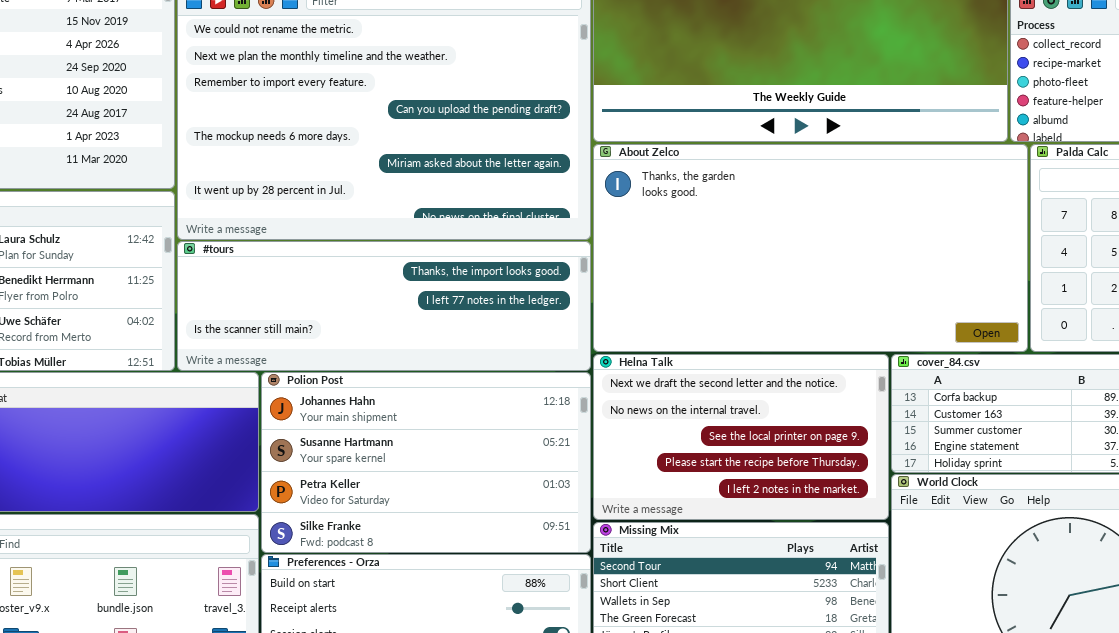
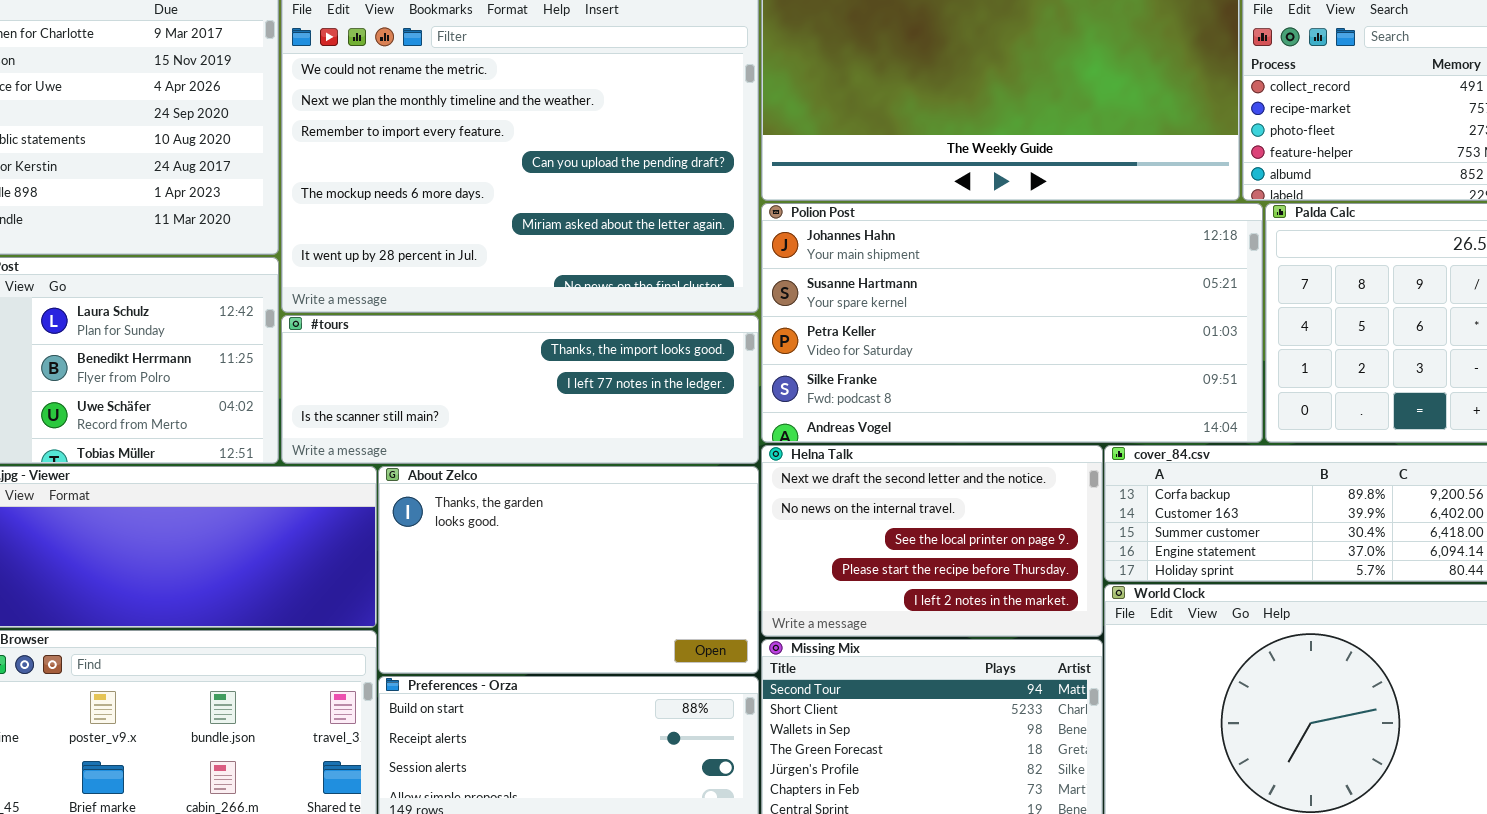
About Zelco: [593,144,1028,352] -> [378,466,759,674], moved, resized
Polion Post: [261,372,591,553] -> [761,203,1263,443], moved, resized

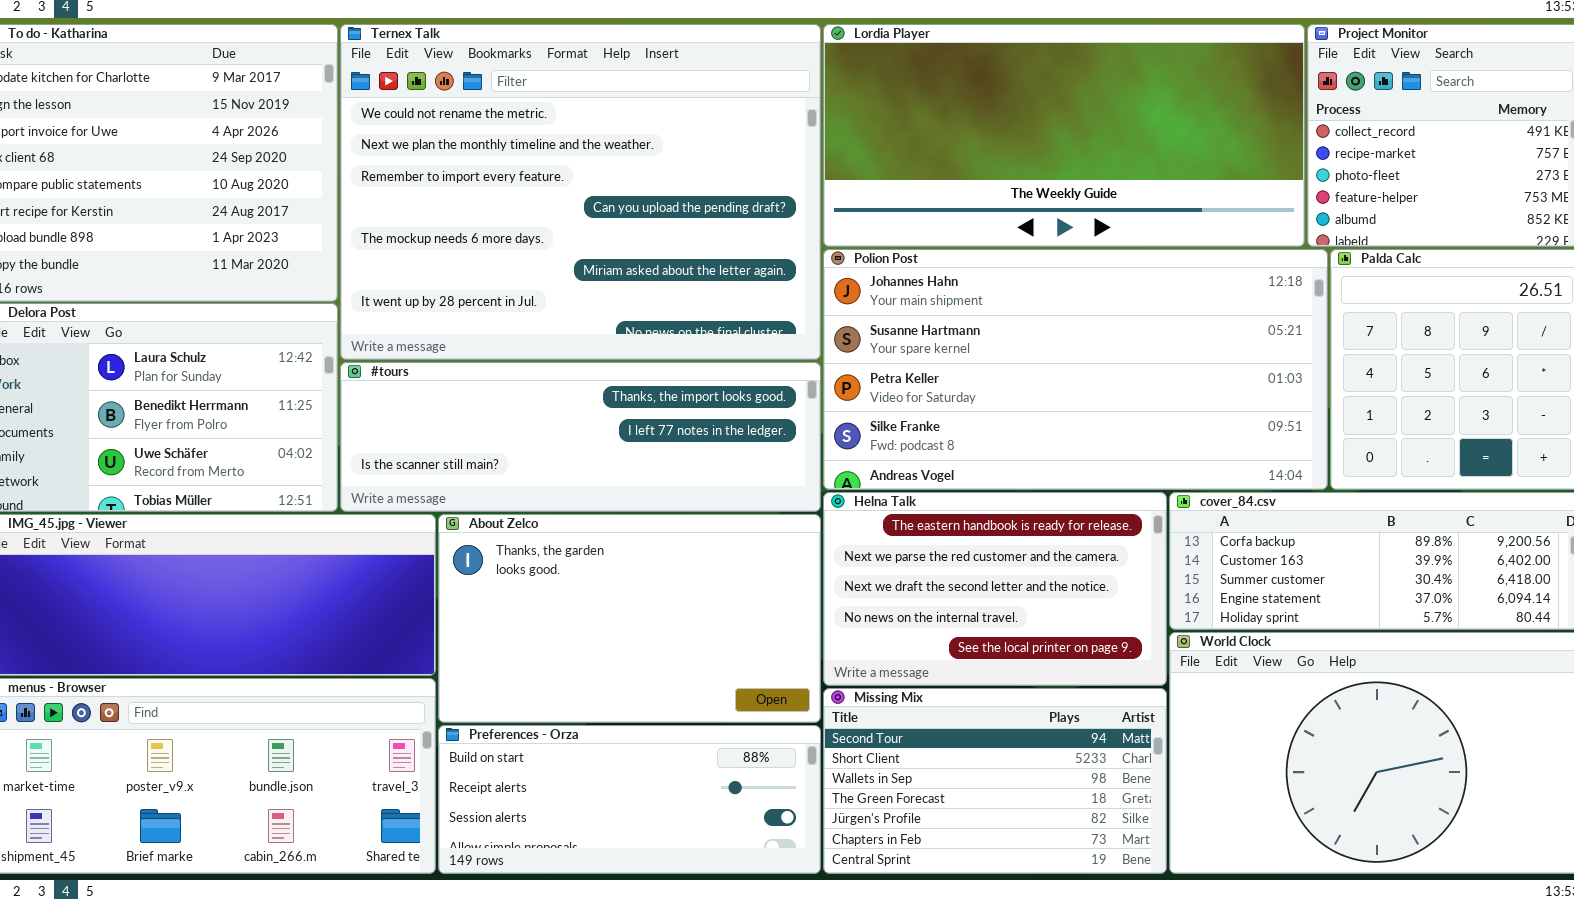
Helna Talk: [761,445,1103,637] -> [823,492,1167,686], scrolled up 2 rows

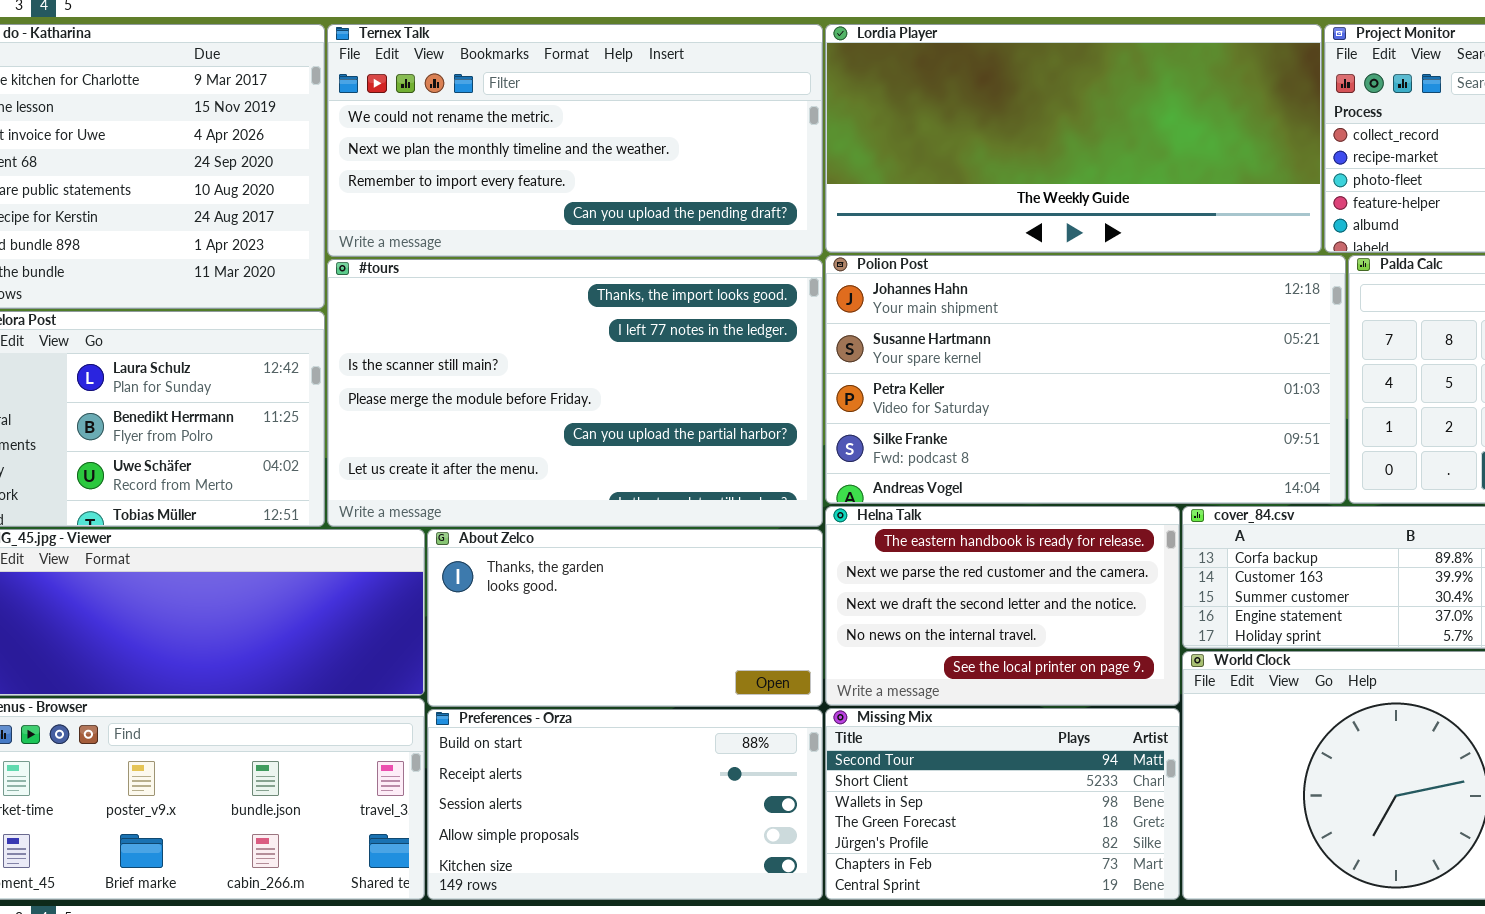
Ternex Talk: [340,24,821,360] -> [327,24,823,257], resized
#tours: [340,362,821,512] -> [327,259,823,527], resized
About Zelco: [438,514,821,723] -> [427,529,823,707], resized
Preferences - Orza: [438,725,821,874] -> [427,709,823,900], resized

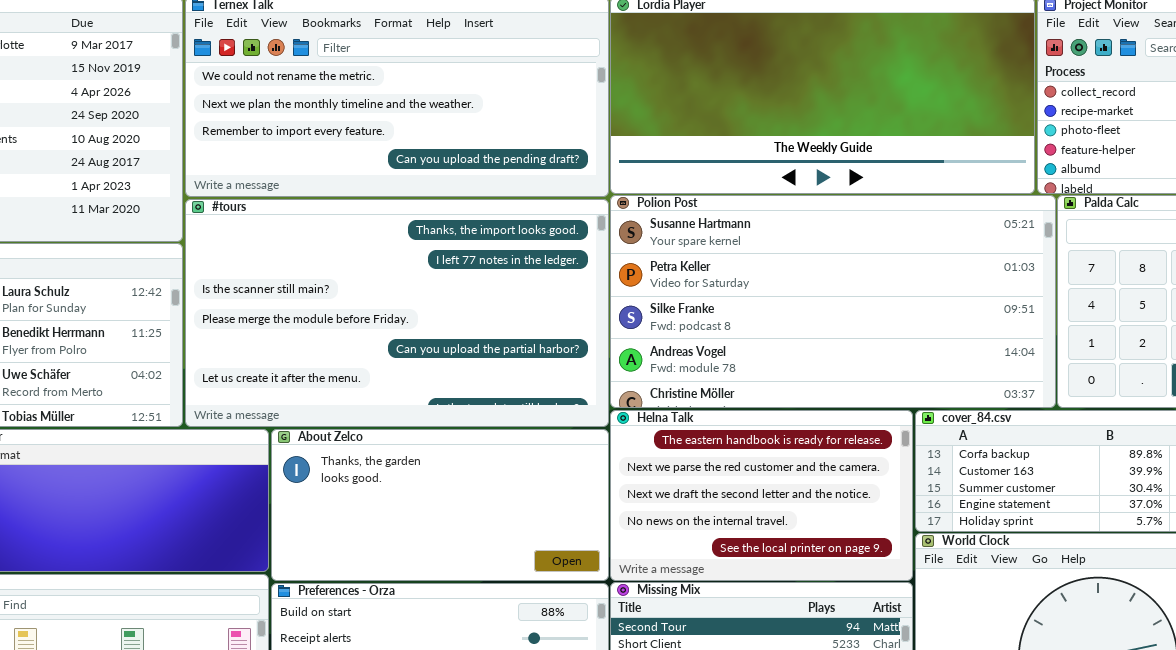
Polion Post: [825,255,1346,504] -> [610,195,1056,408], scrolled down 1 row

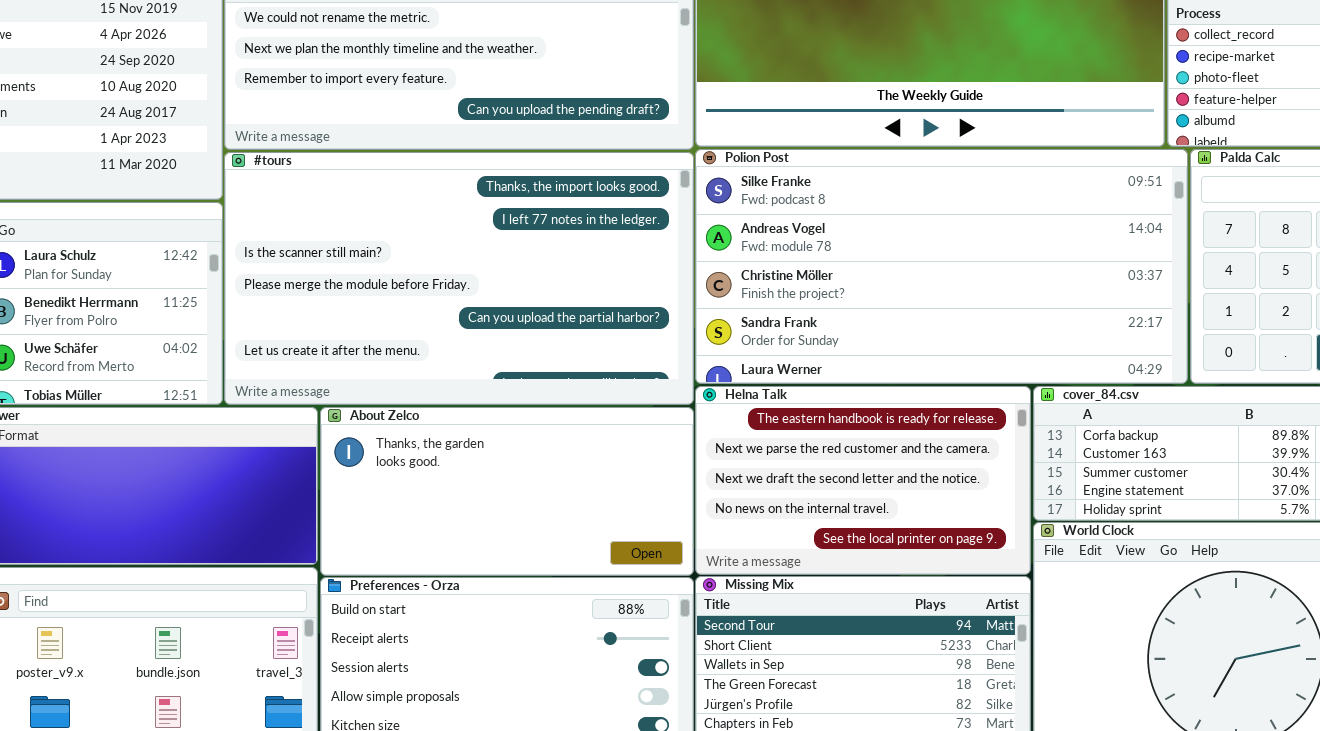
Polion Post: [610,195,1056,408] -> [695,149,1188,384], scrolled down 2 rows

